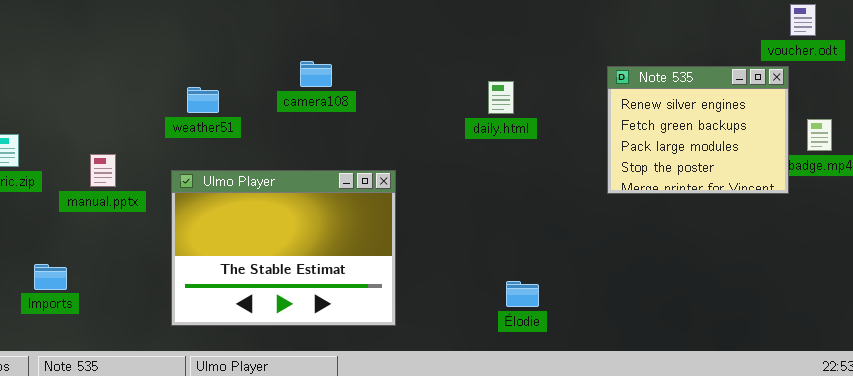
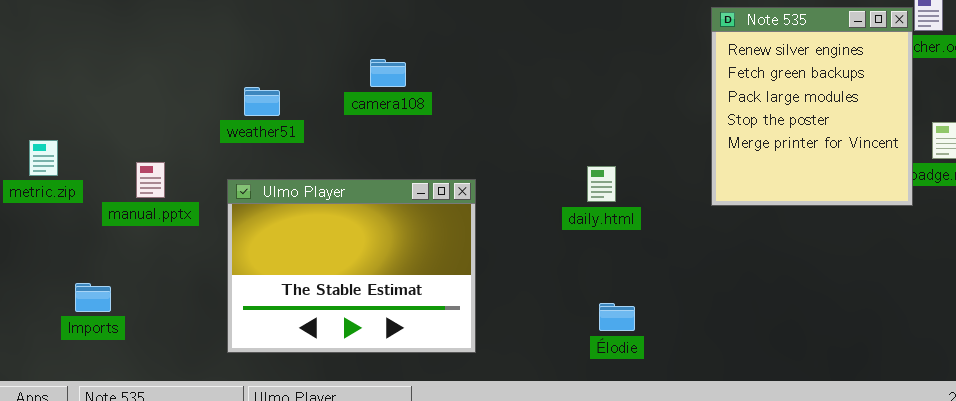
Note 535: [607,66,789,194] -> [711,7,913,206], resized
daily.html: [488,81,514,114] -> [587,166,616,202], moved

